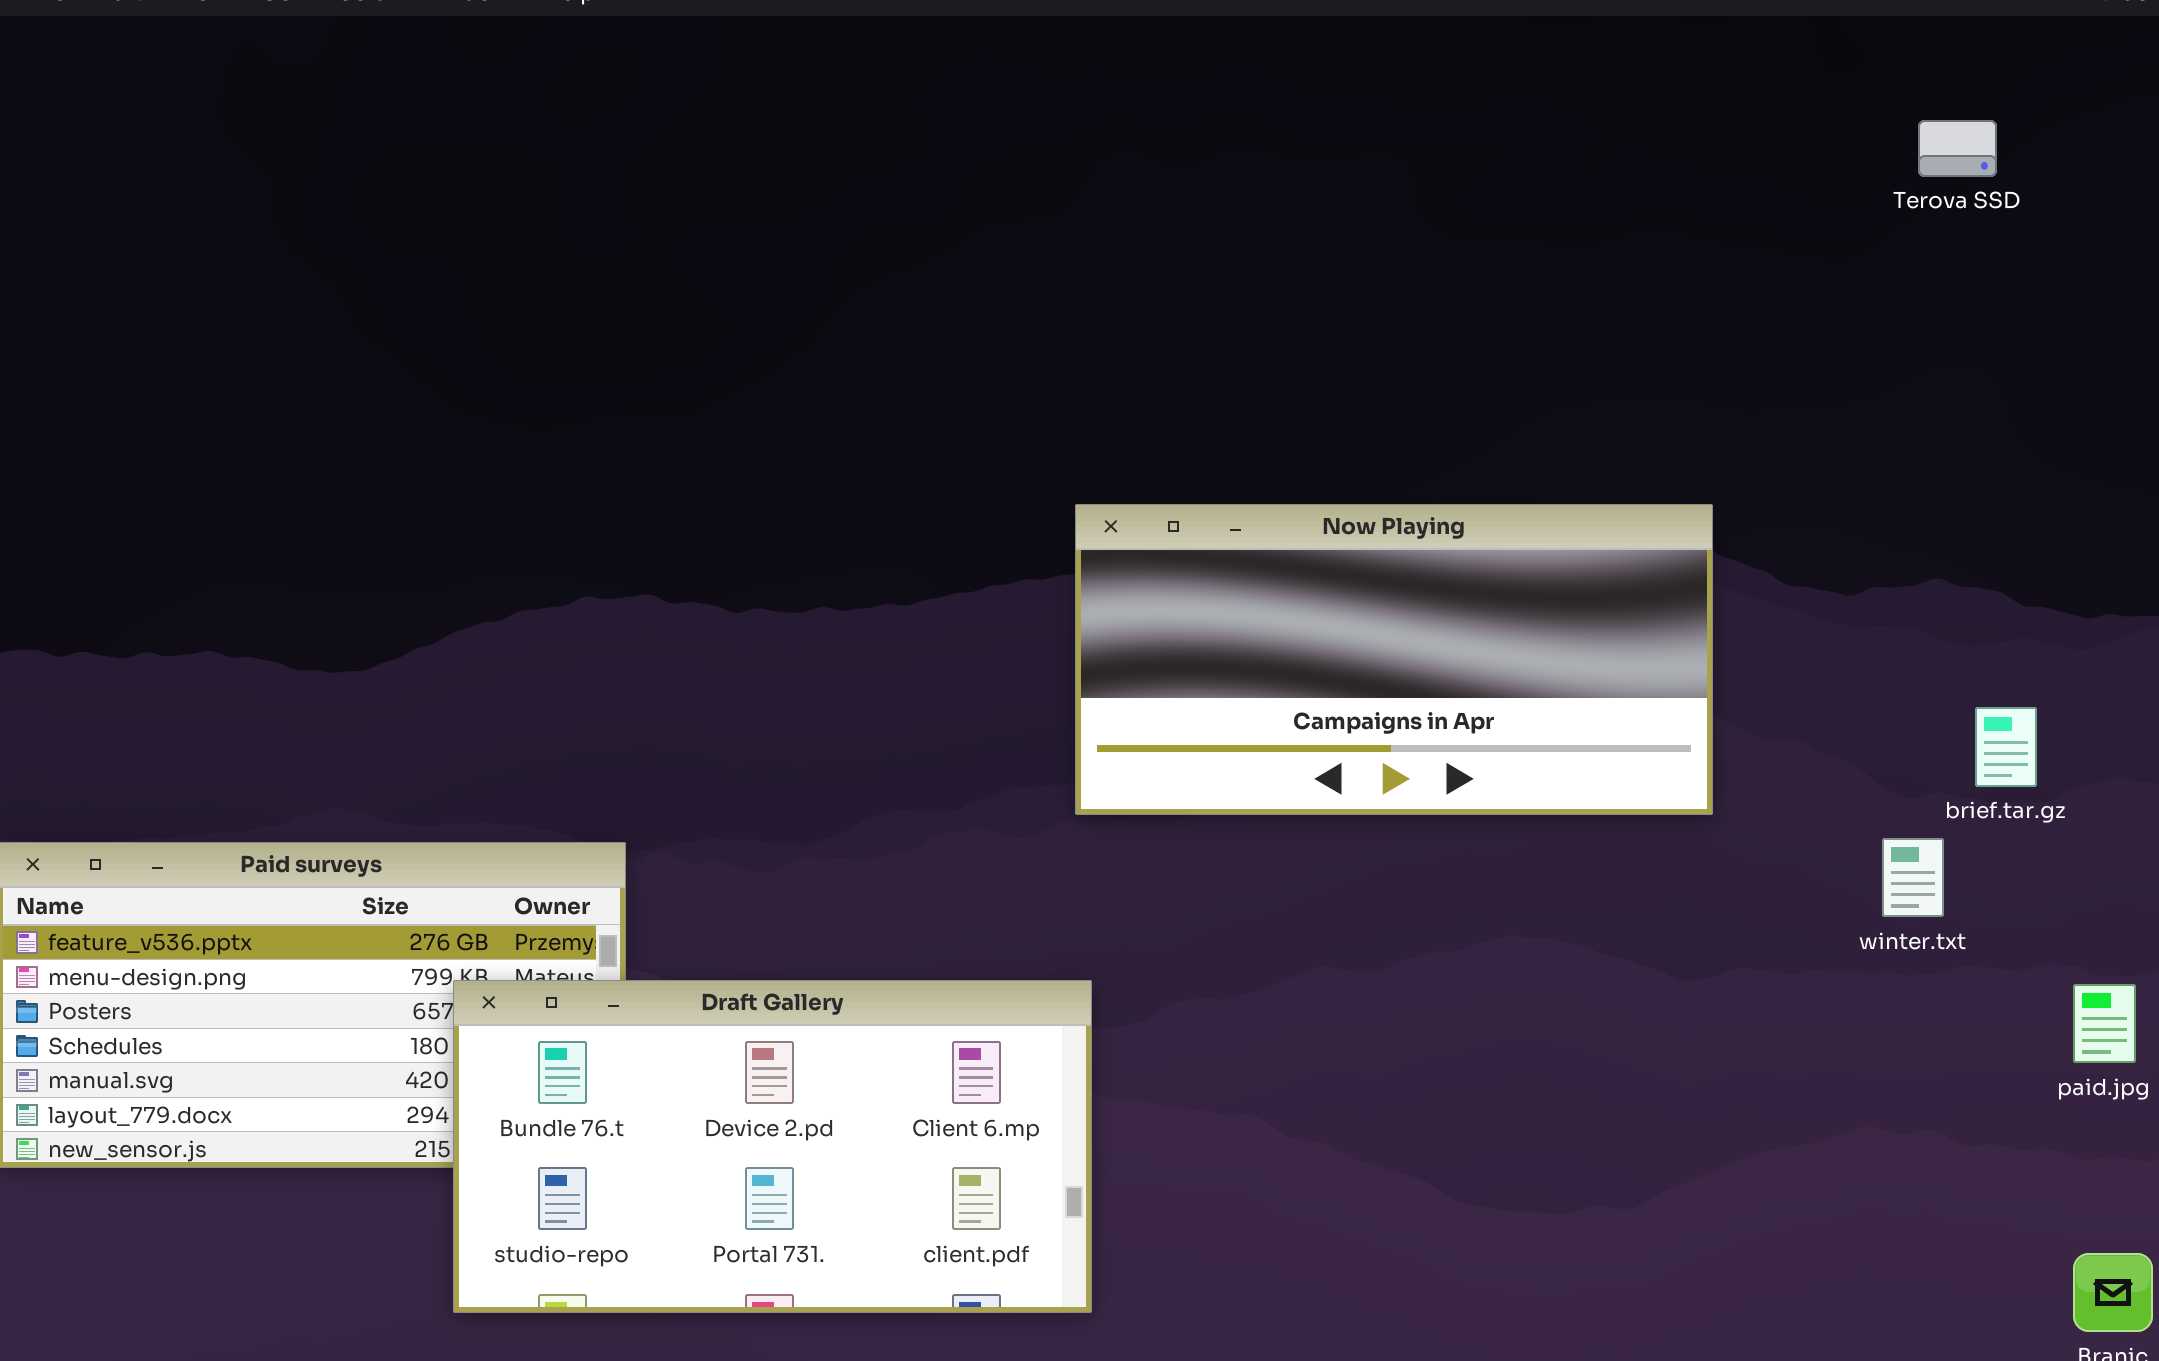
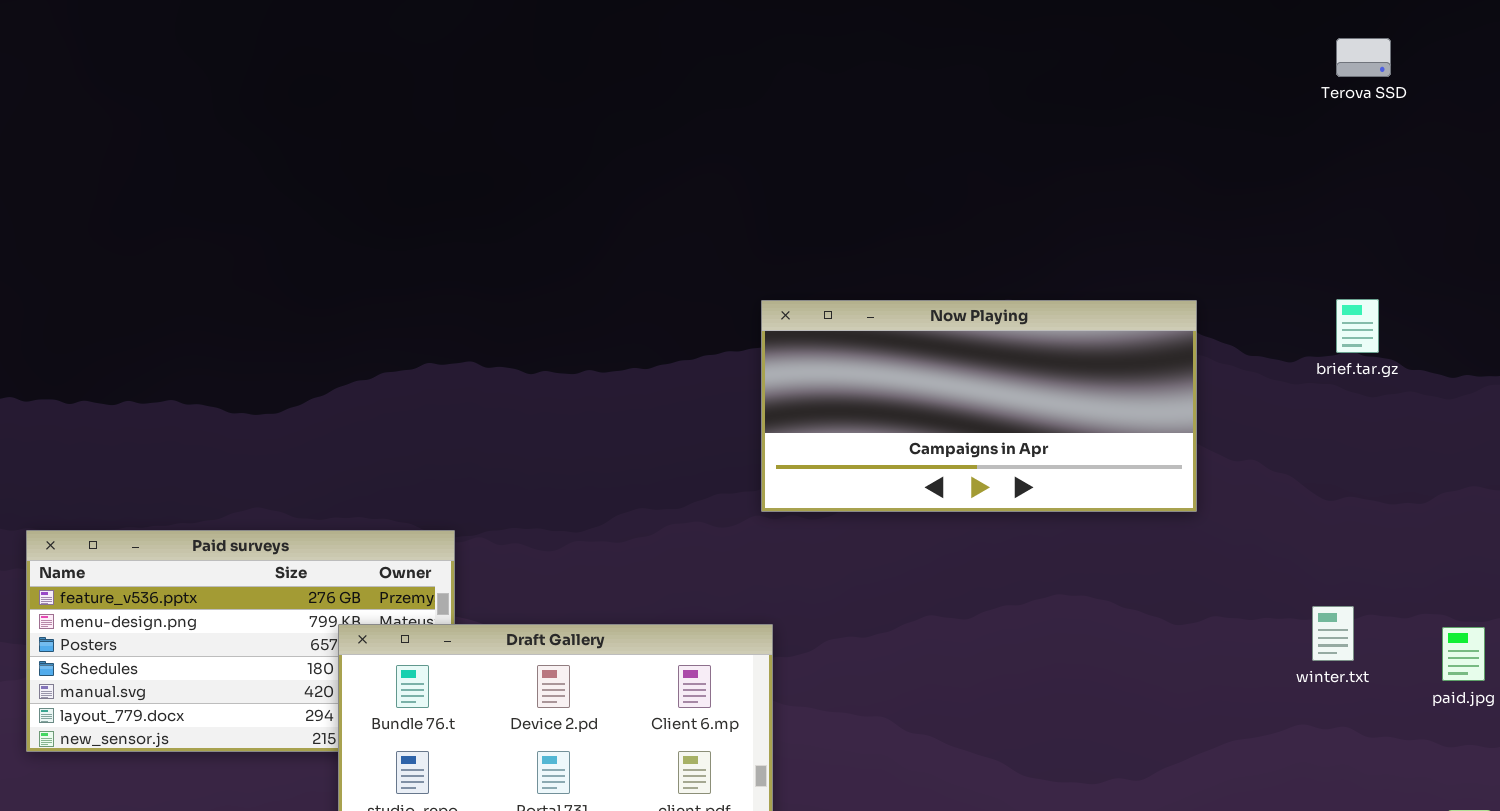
brief.tar.gz: [1975,707,2037,787] -> [1336,299,1379,353], moved
winter.txt: [1882,838,1944,917] -> [1312,606,1354,661], moved

